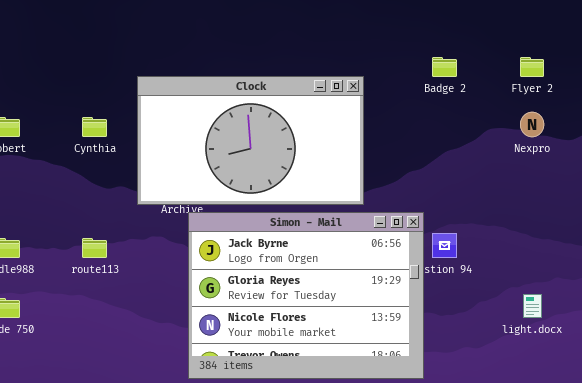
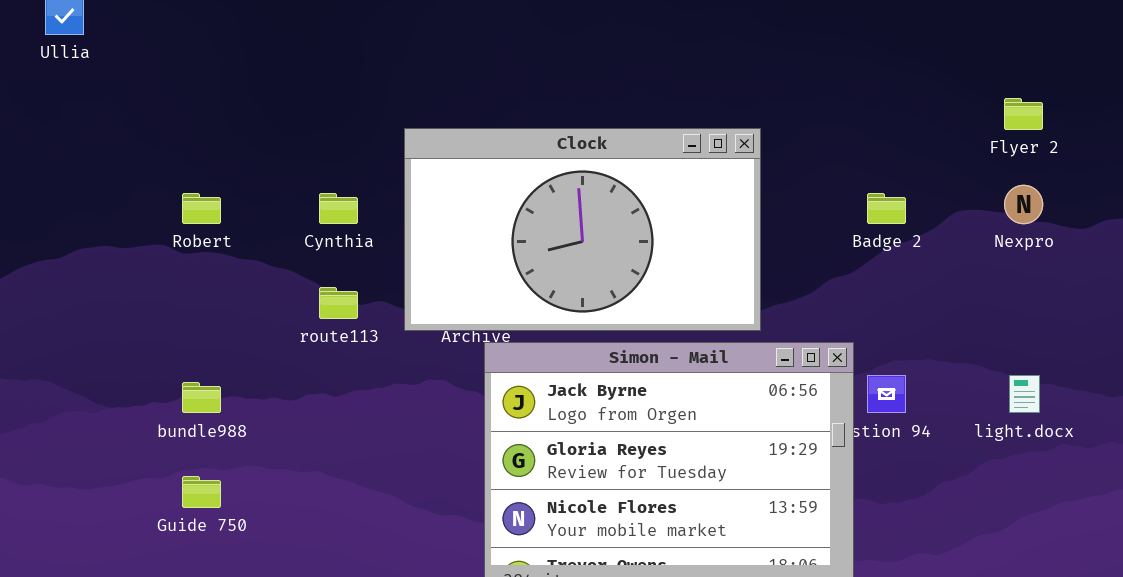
Badge 2: [432,57,457,77] -> [867,193,906,224], moved
route113: [82,238,107,258] -> [319,287,358,319], moved
light.docx: [523,294,542,318] -> [1009,375,1040,413], moved

